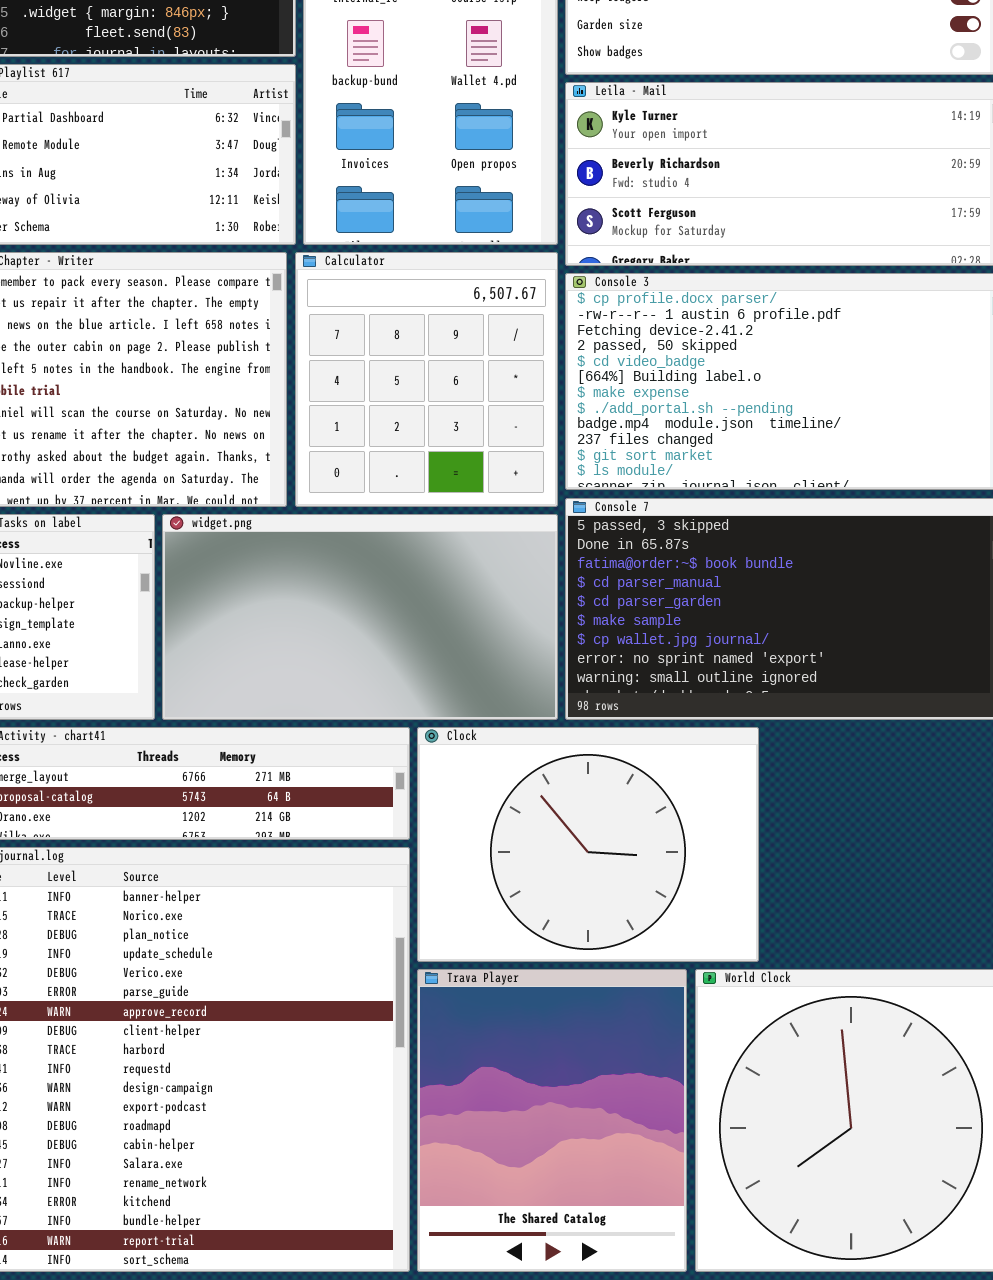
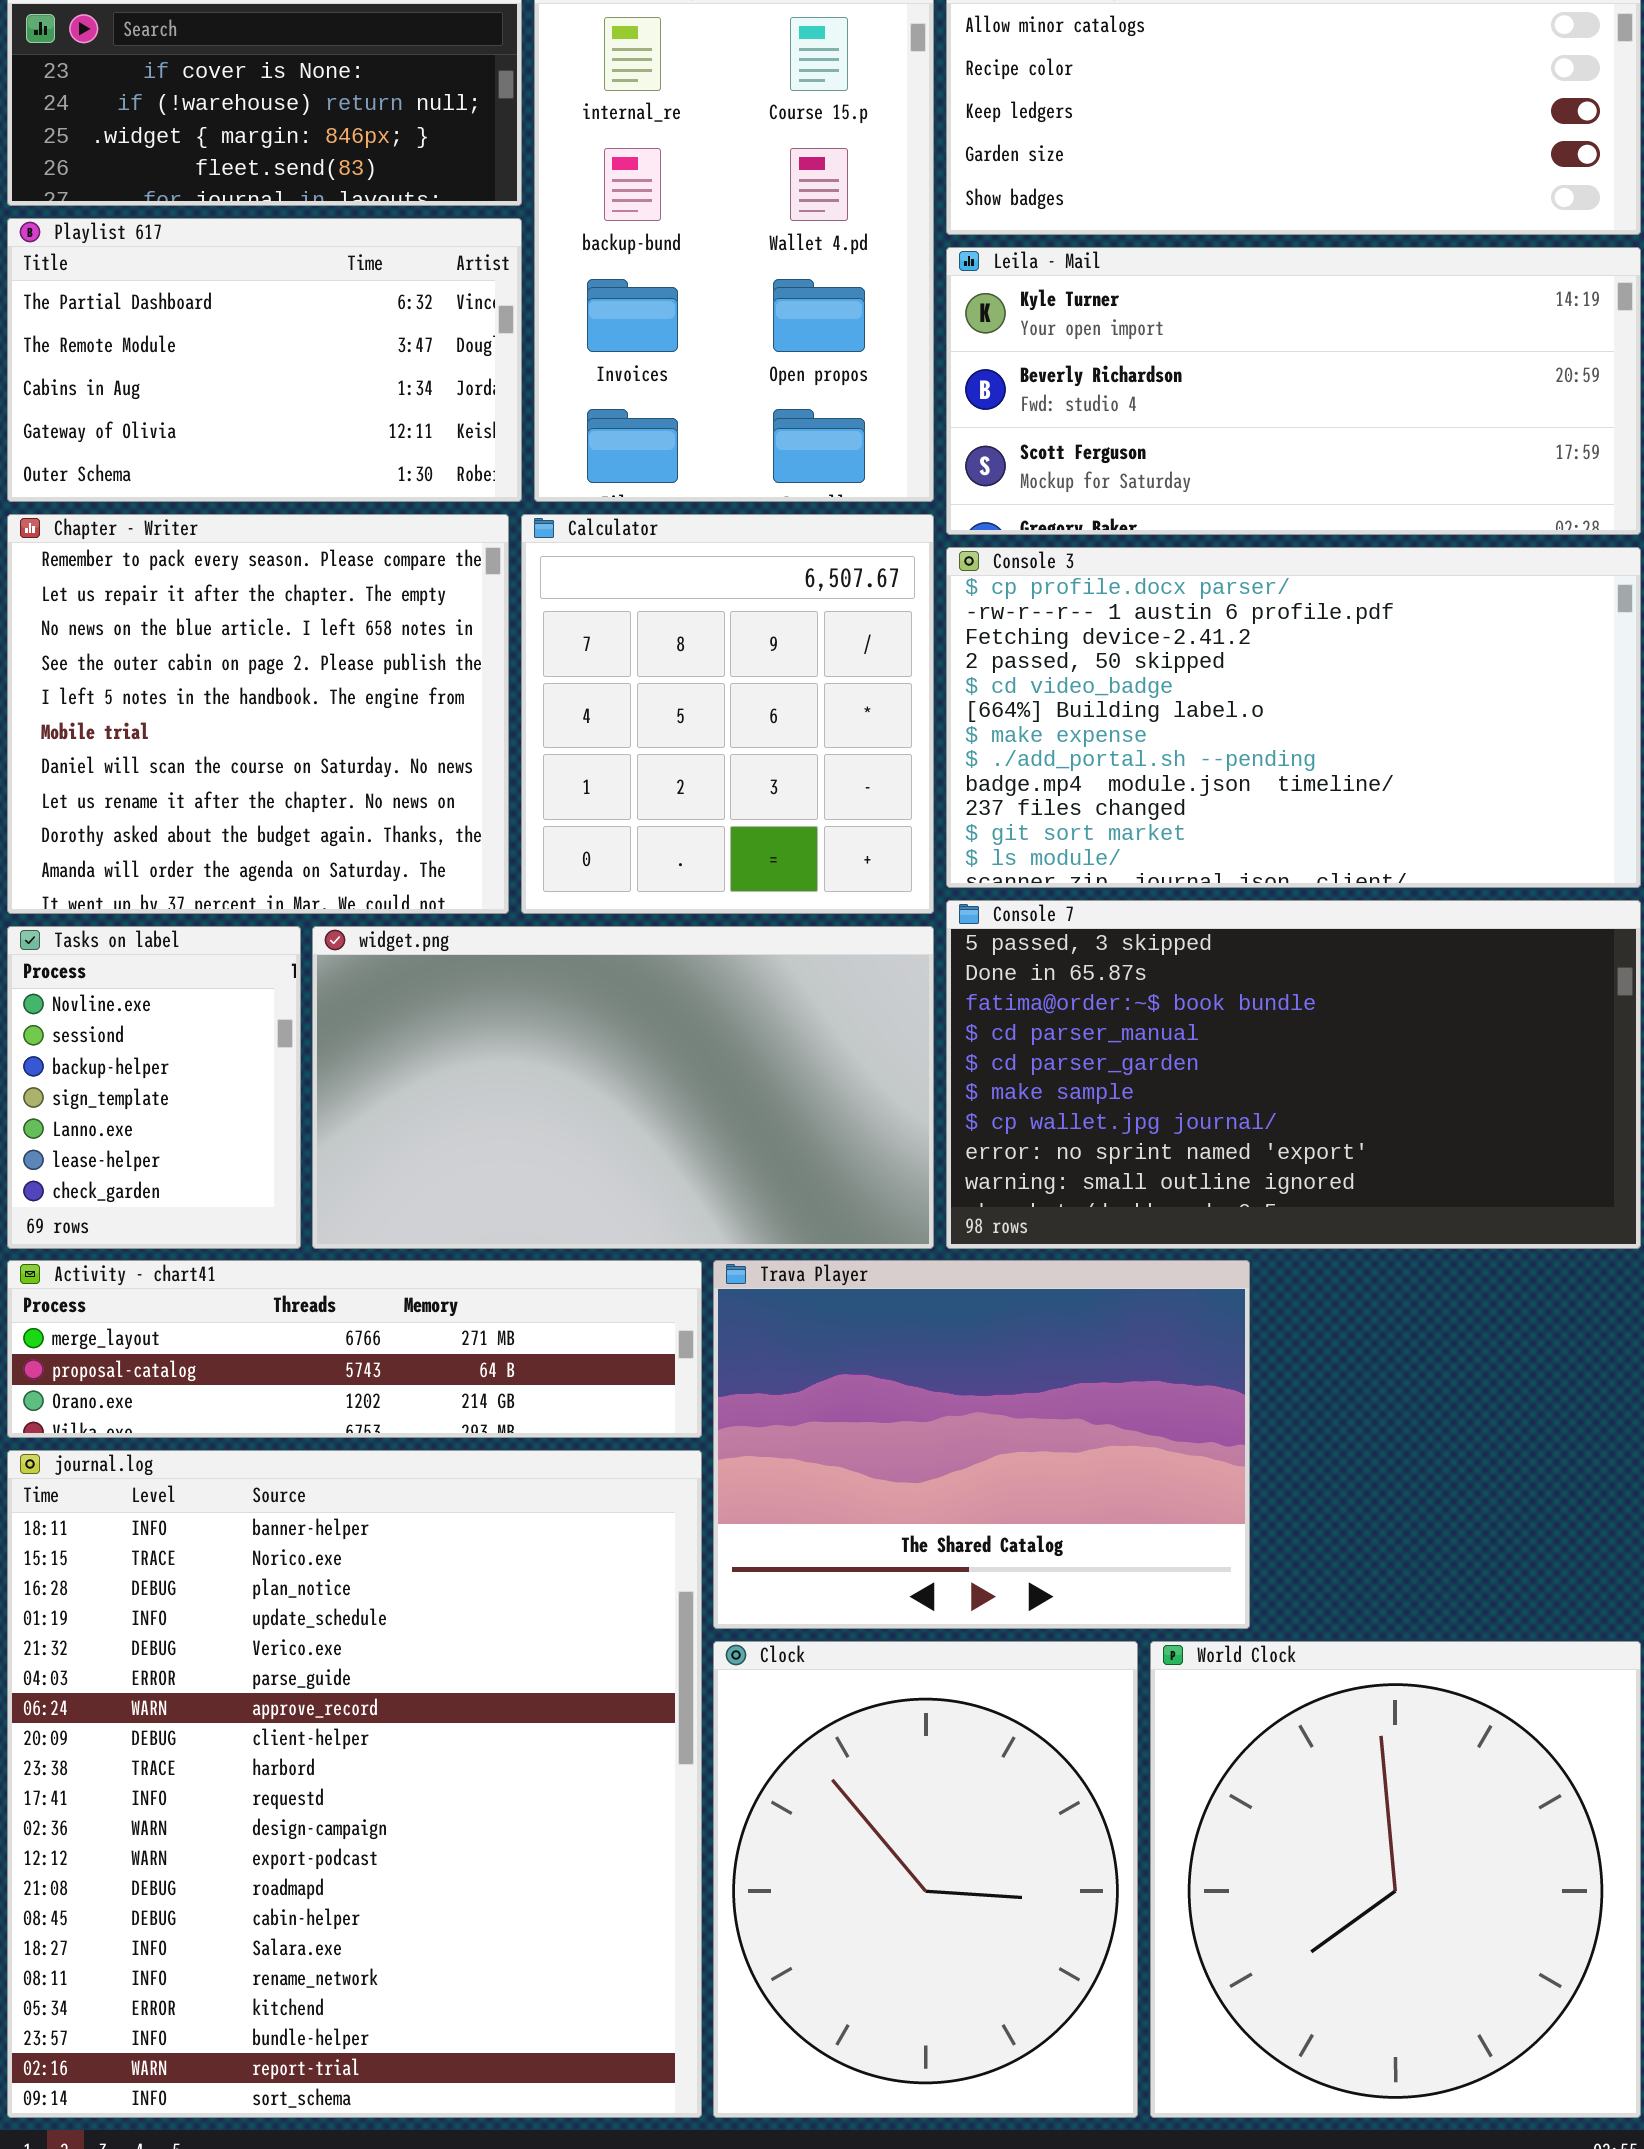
Clock: [417,727,759,962] -> [713,1641,1138,2118], moved, resized
Trava Player: [417,969,687,1272] -> [713,1260,1250,1629], moved, resized

